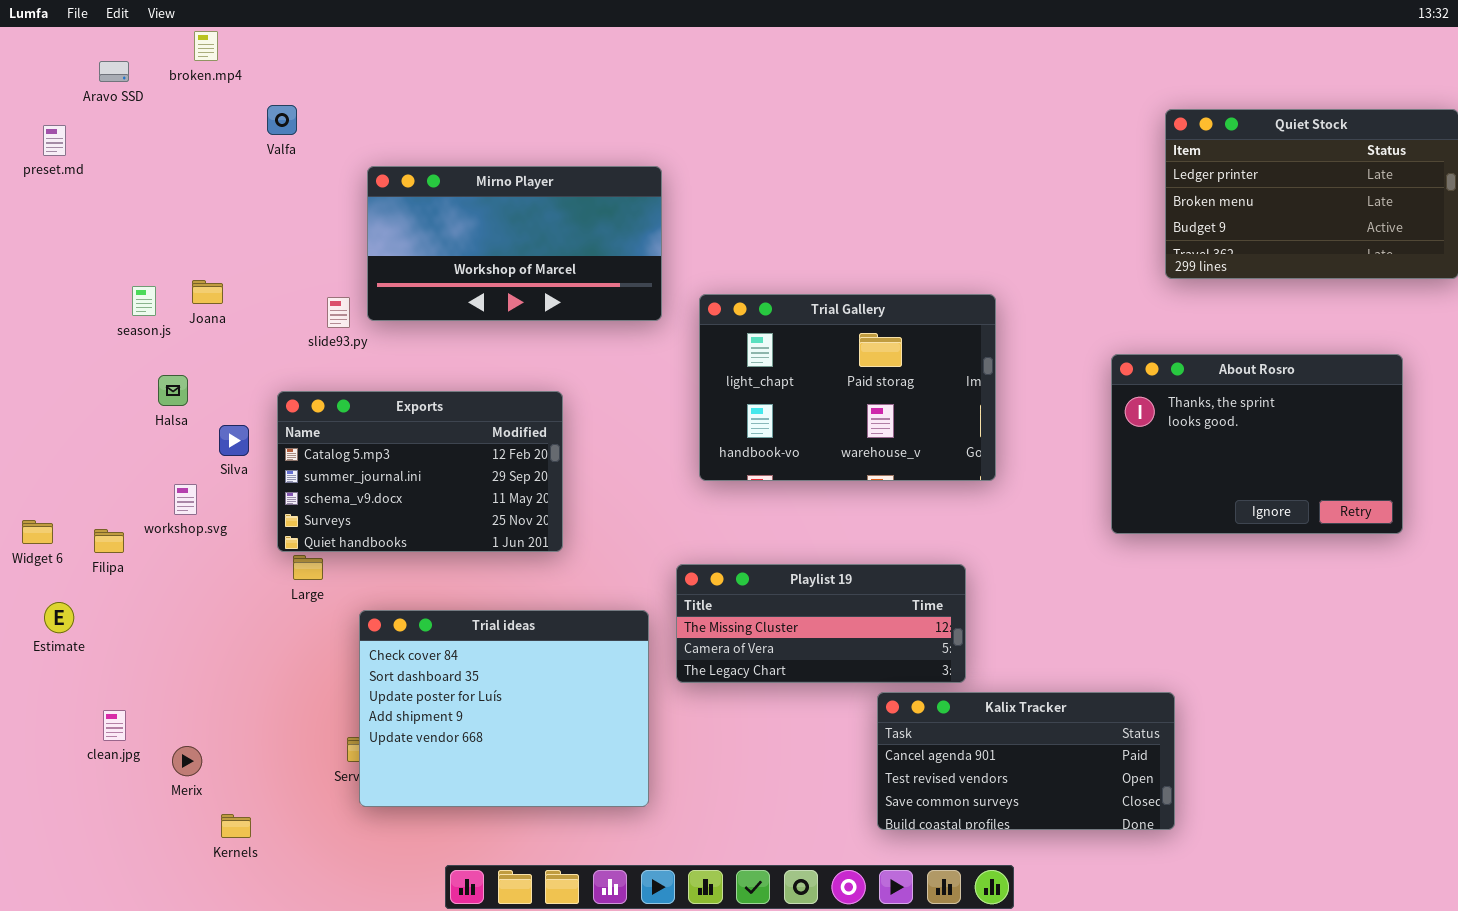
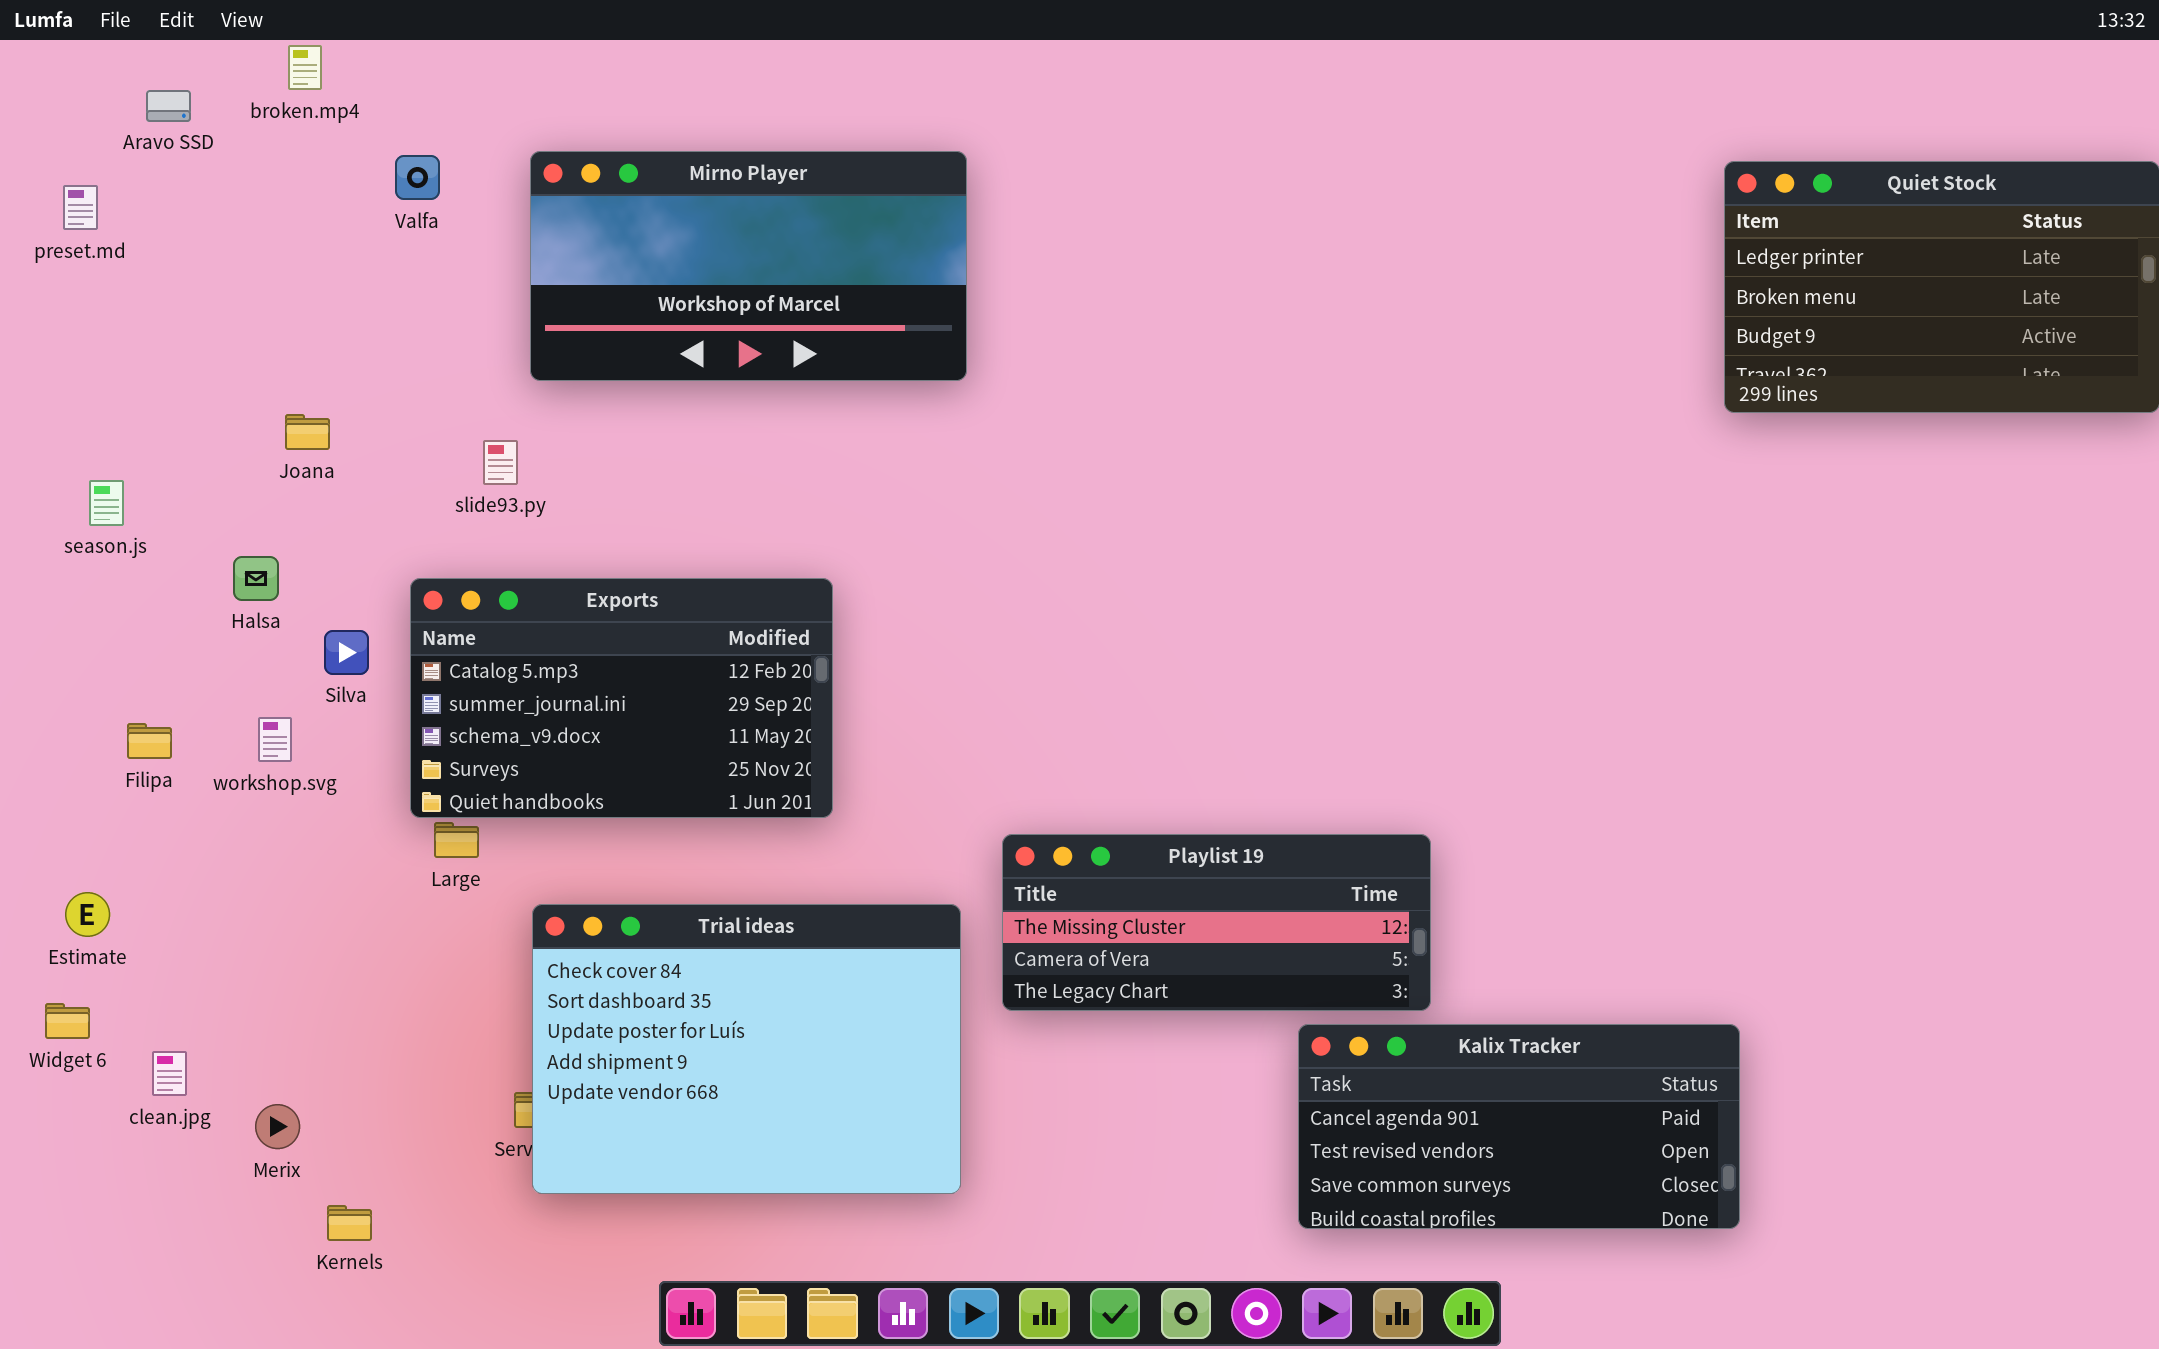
Mirno Player: [367,166,662,321] -> [530,151,967,381], moved
season.js: [132,286,156,316] -> [89,480,124,526], moved
Trial Gallery: [699,294,996,481] -> none, closed
About Rosro: [1111,354,1403,534] -> none, closed
Widget 6: [22,520,53,544] -> [45,1003,90,1039], moved
Filipa: [94,529,124,553] -> [127,723,172,759], moved

